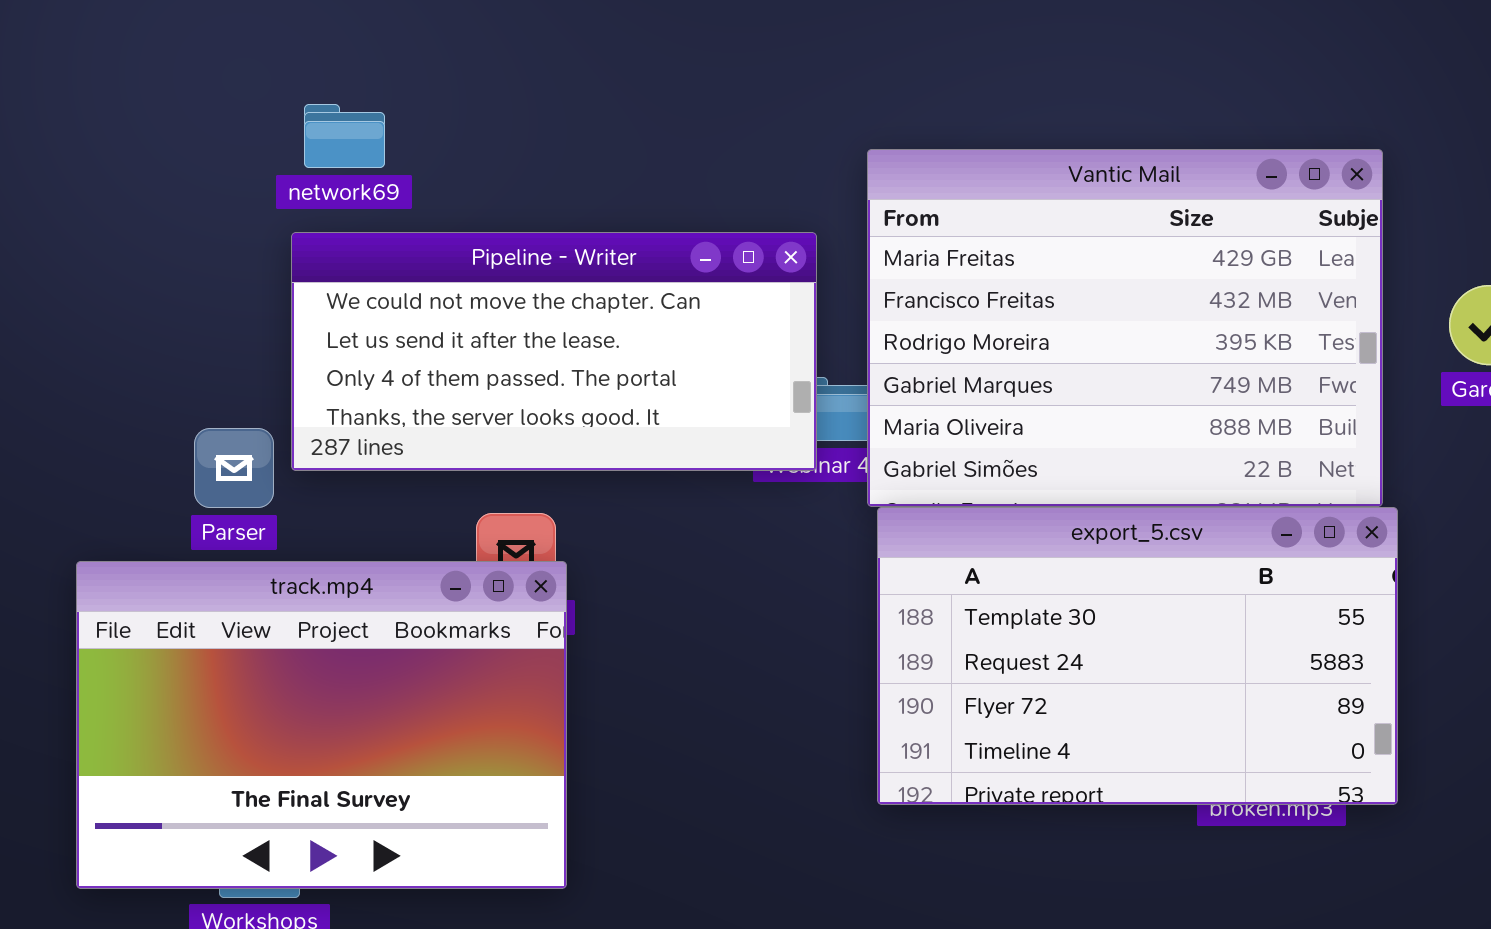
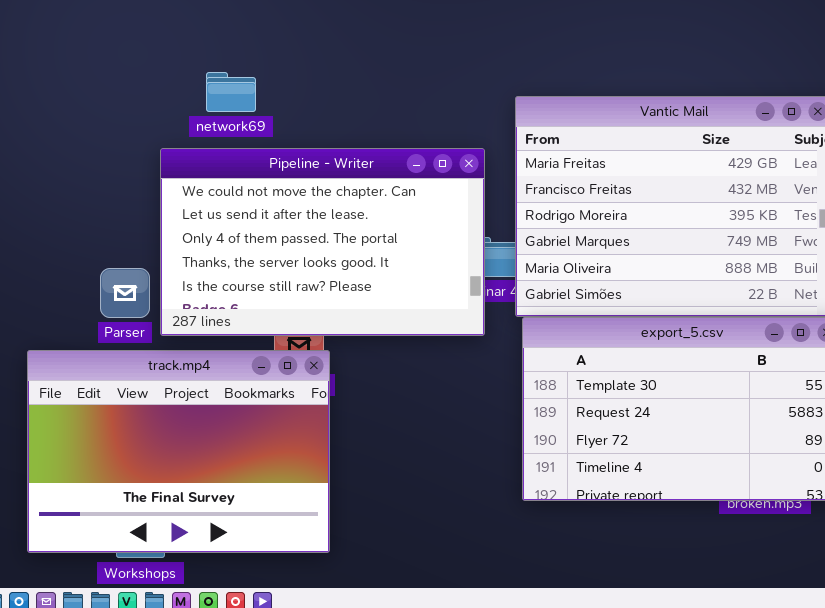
network69: [304,104,385,168] -> [206,72,256,112], moved
Pipeline - Writer: [291,232,817,471] -> [160,148,485,336], resized

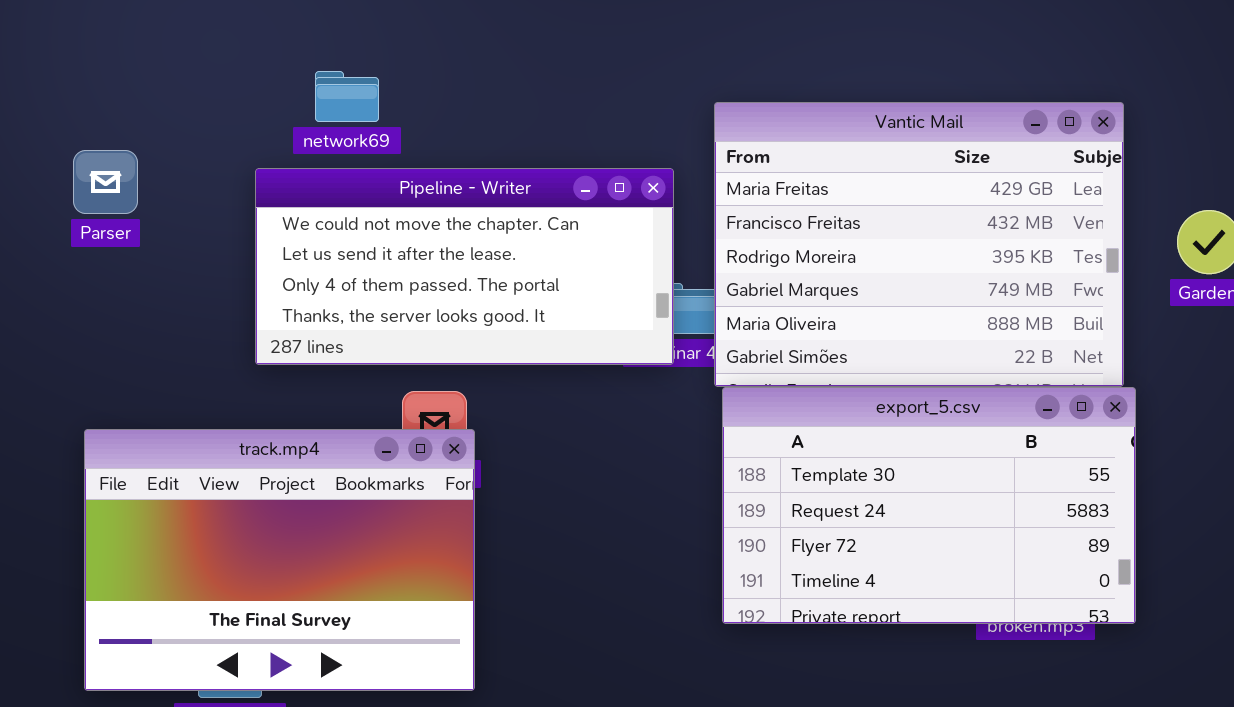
Pipeline - Writer: [160,148,485,336] -> [255,168,674,365], resized
Parser: [100,268,150,318] -> [73,150,138,214], moved

